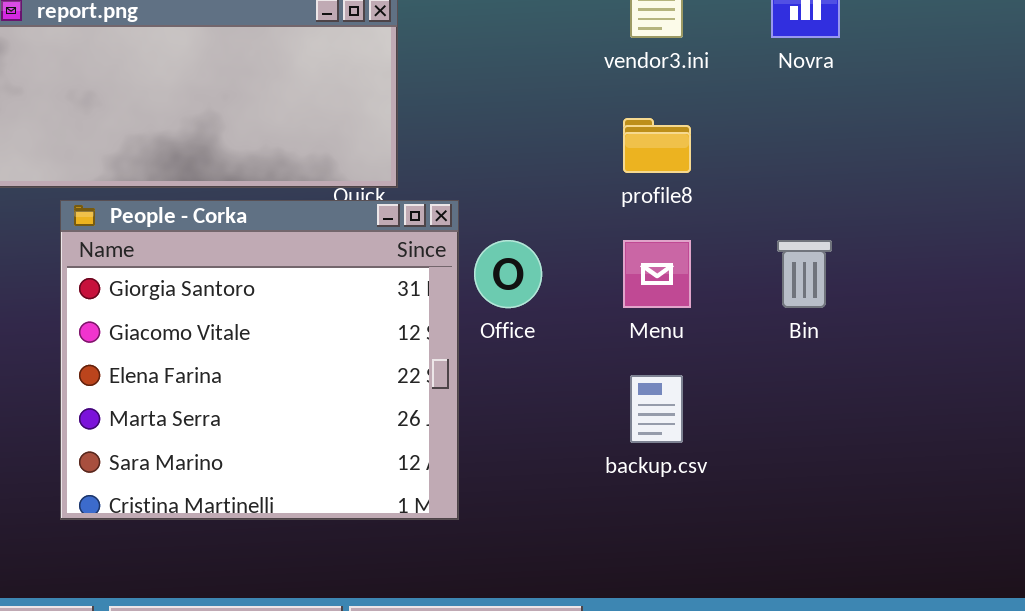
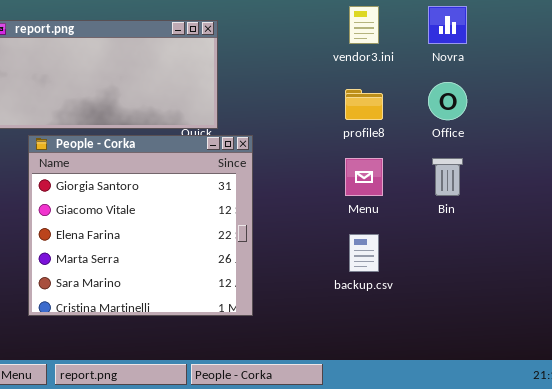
Office: [474,240,542,308] -> [428,82,467,120], moved

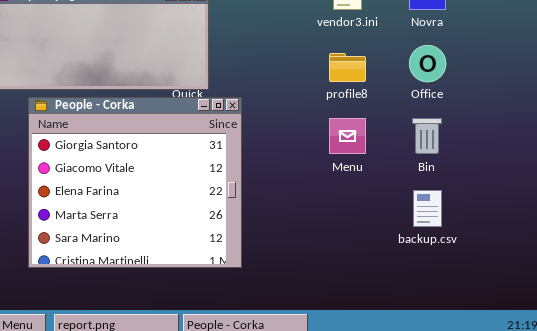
backup.csv: [349,234,379,272] -> [413,190,442,227], moved

